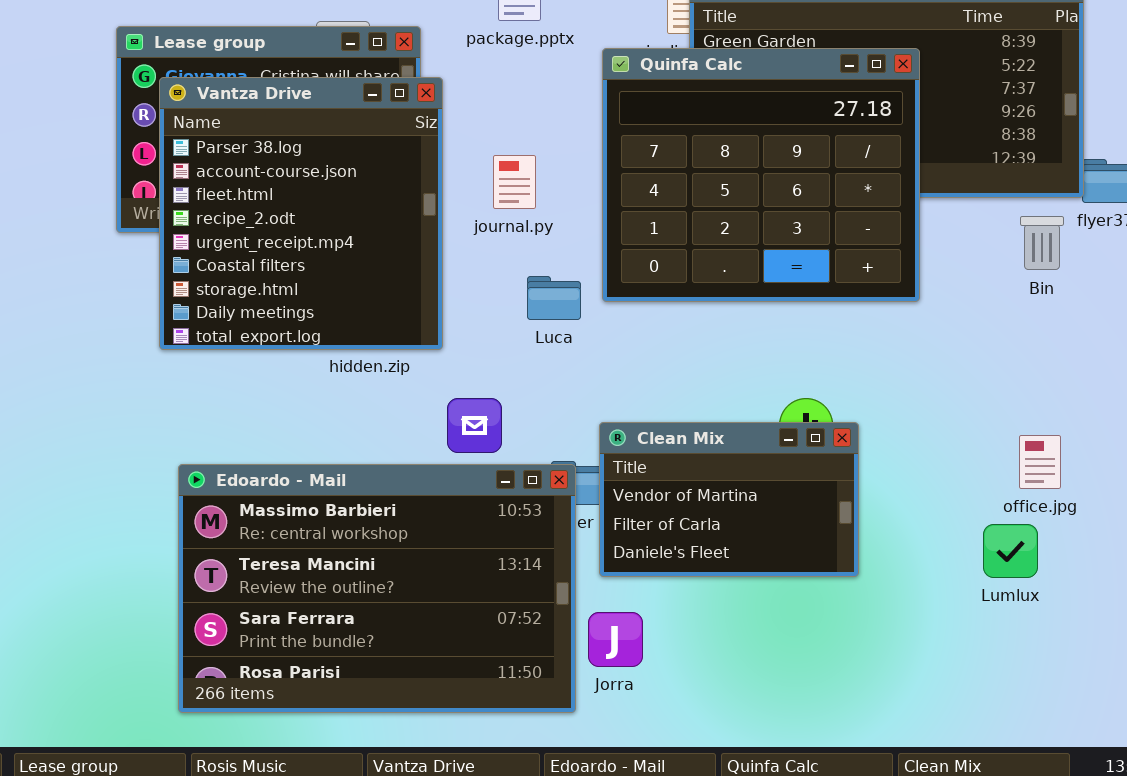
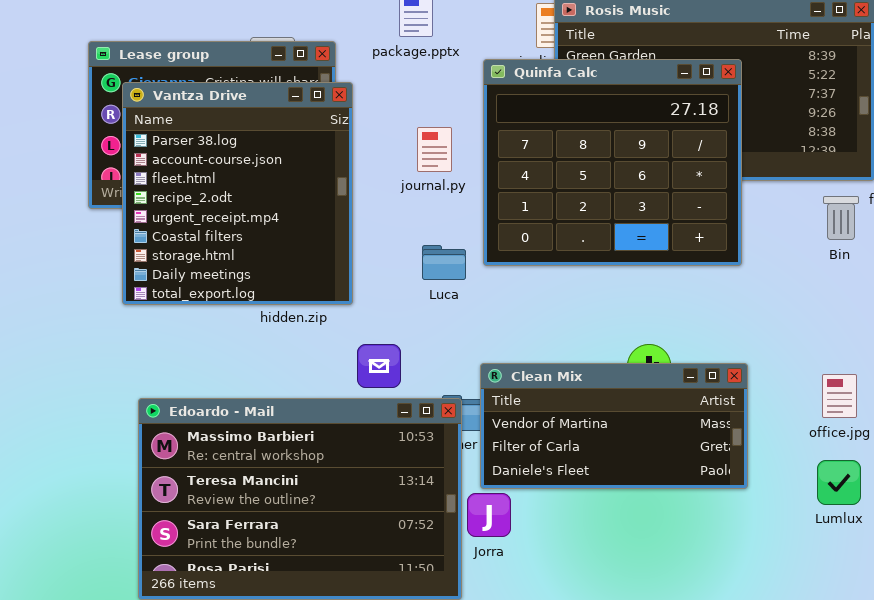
journal.py: [493,155,536,209] -> [417,127,452,172], moved
Clean Mix: [599,422,859,577] -> [480,363,748,489], resized
Lumlux: [983,524,1038,578] -> [817,460,861,505], moved
Jorra: [588,612,643,667] -> [467,493,511,537], moved

